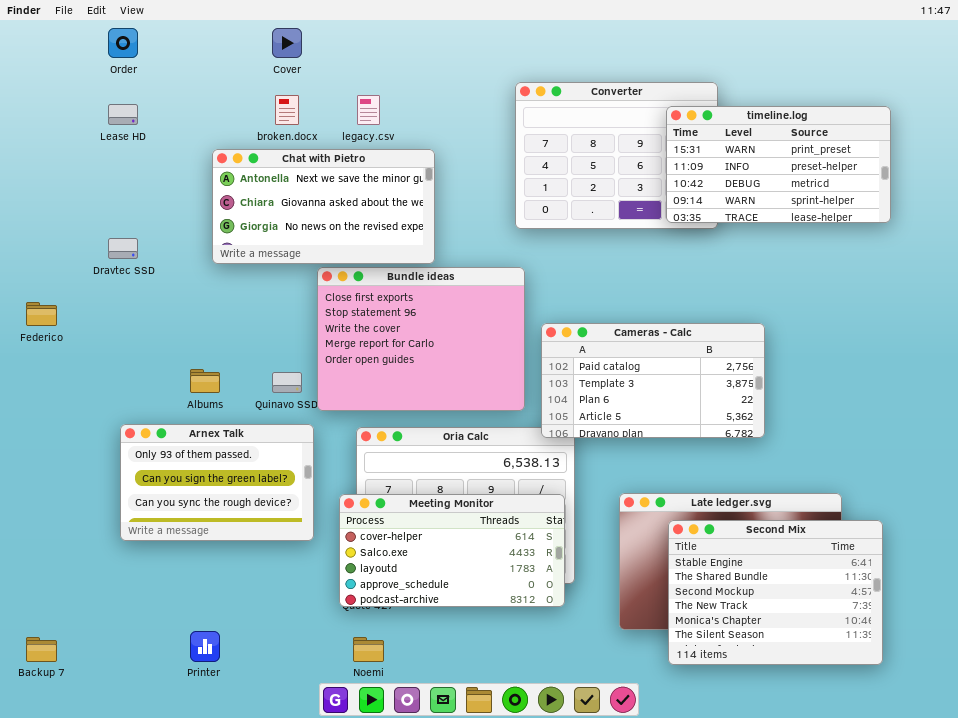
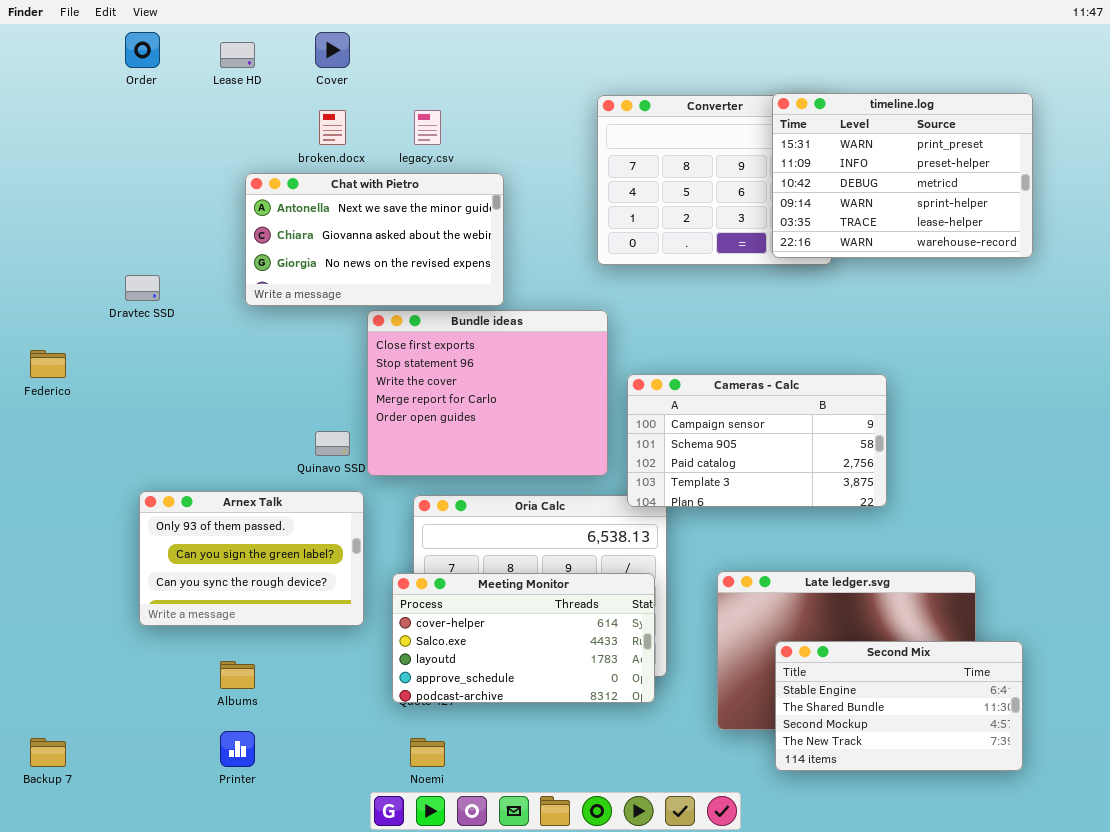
Lease HD: [108,104,138,125] -> [220,42,255,68], moved
timeline.log: [666,106,891,223] -> [772,93,1033,258], resized
Cameras - Calc: [541,323,765,438] -> [627,374,887,507], scrolled up 2 rows
Albums: [190,369,220,393] -> [220,661,255,689], moved
Second Mix: [668,520,883,665] -> [775,641,1023,771], resized

